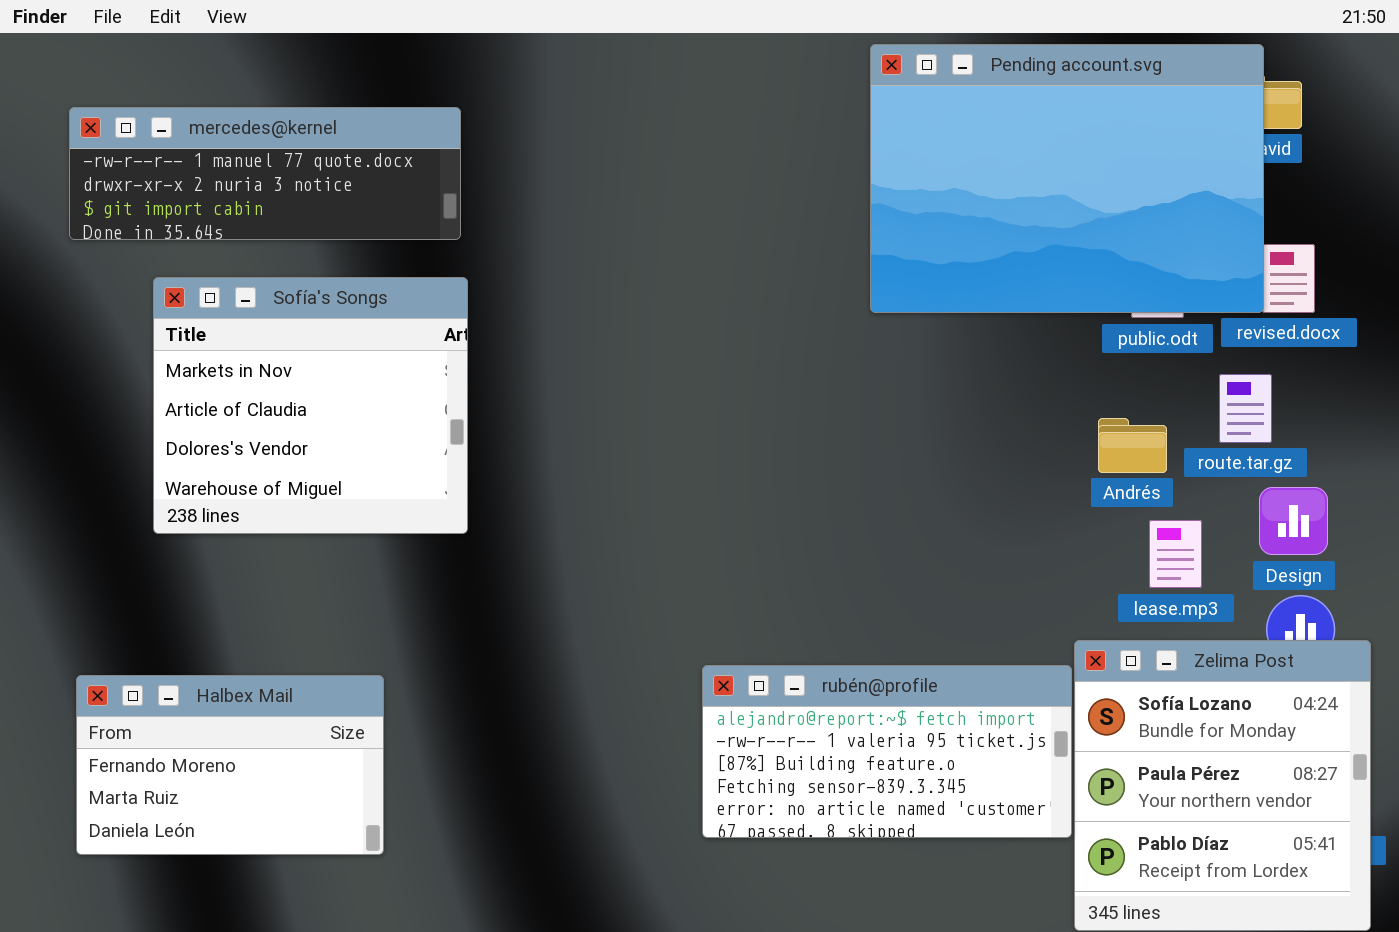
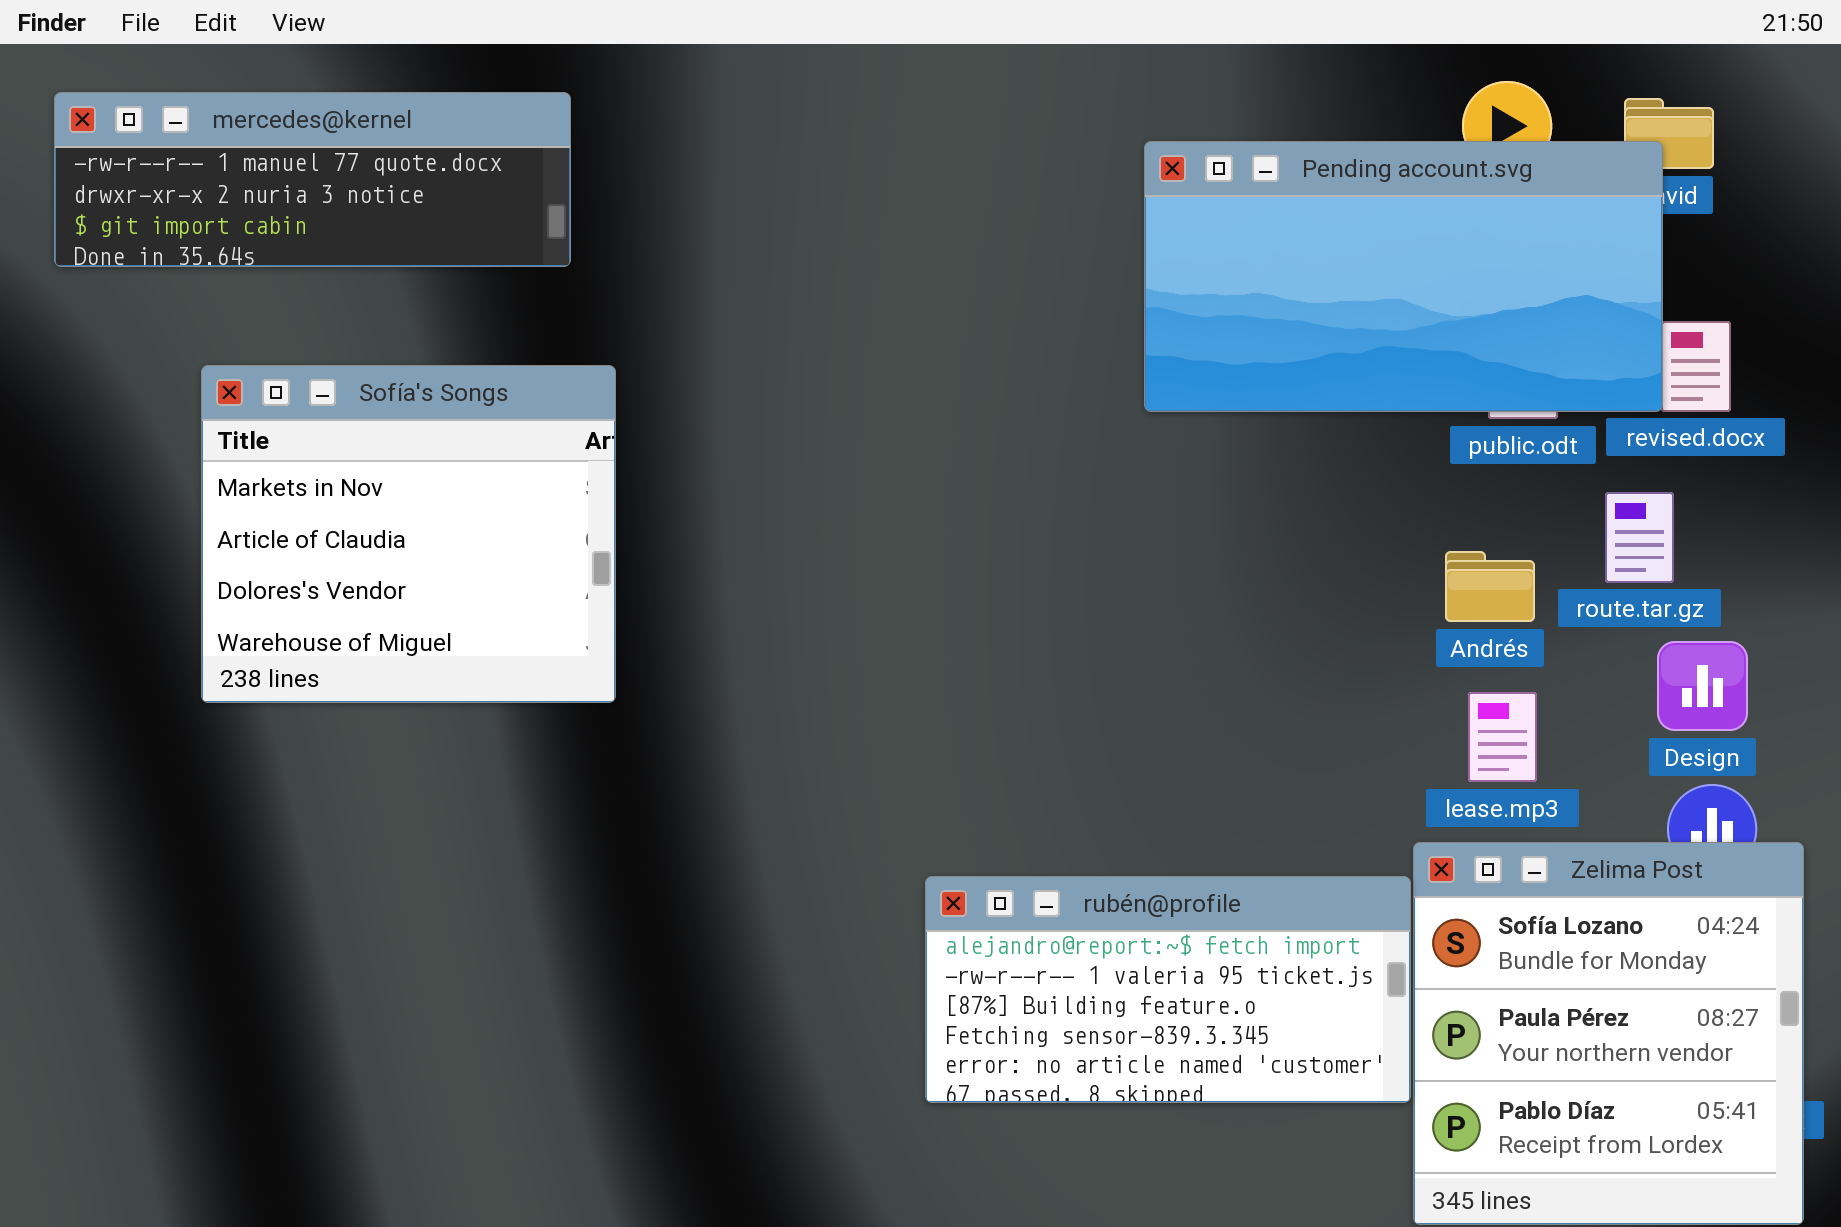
Pending account.svg: [870,44,1264,313] -> [1144,141,1663,412], resized
mercedes@kernel: [69,107,461,240] -> [54,92,571,267], moved
lease.mp3: [1149,520,1202,588] -> [1468,692,1537,782], moved
Halbex Mail: [76,675,384,855] -> none, closed

